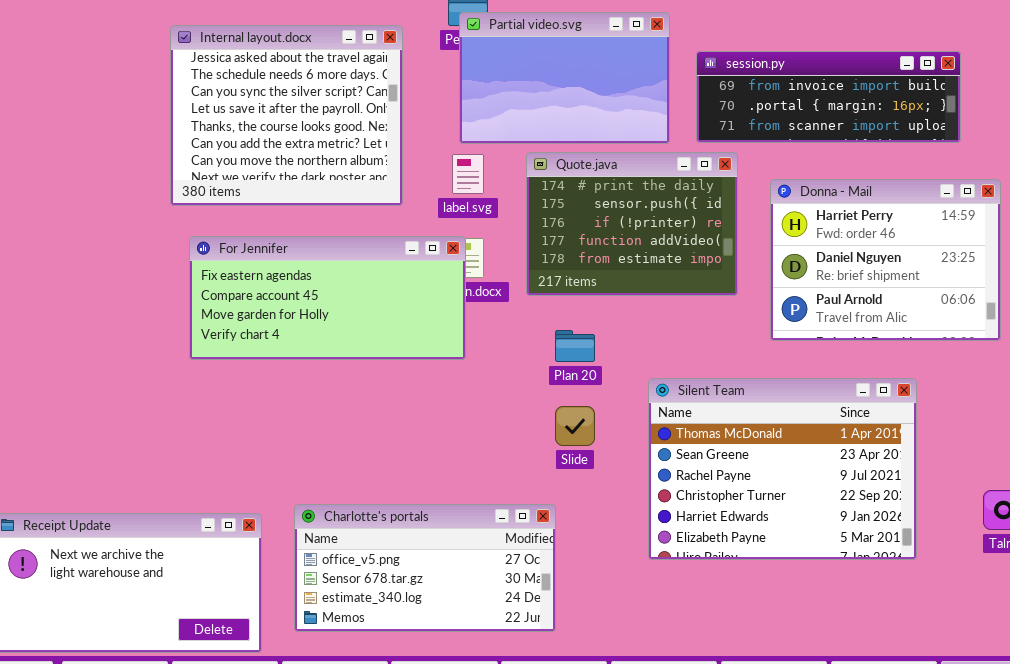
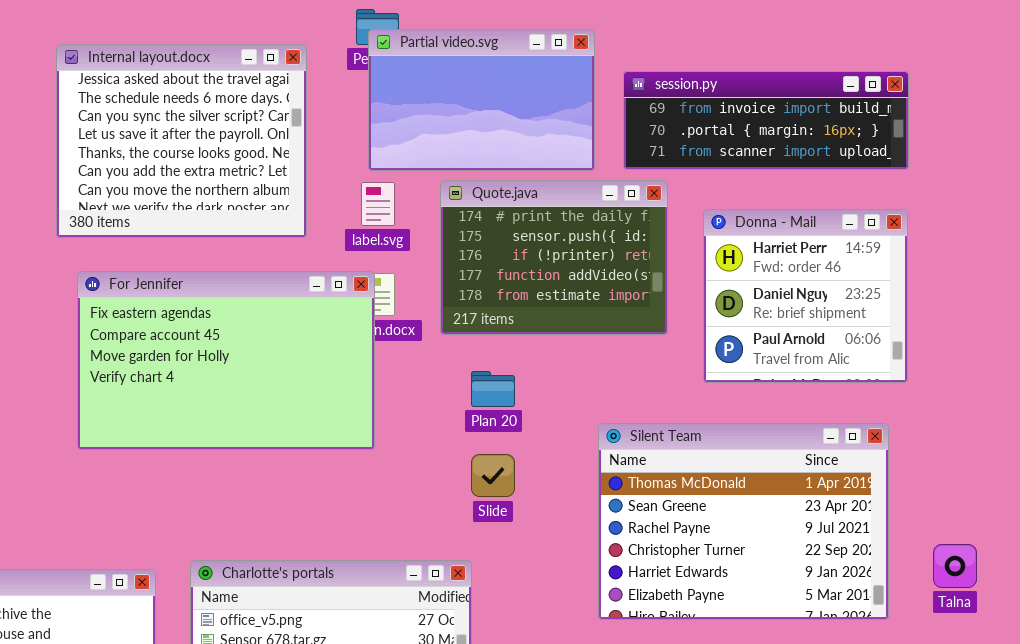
Donna - Mail: [770,179,1001,341] -> [703,209,908,383], resized
For Jennifer: [189,236,466,360] -> [77,271,375,450], resized
Silent Team: [648,378,917,560] -> [598,423,889,620], moved

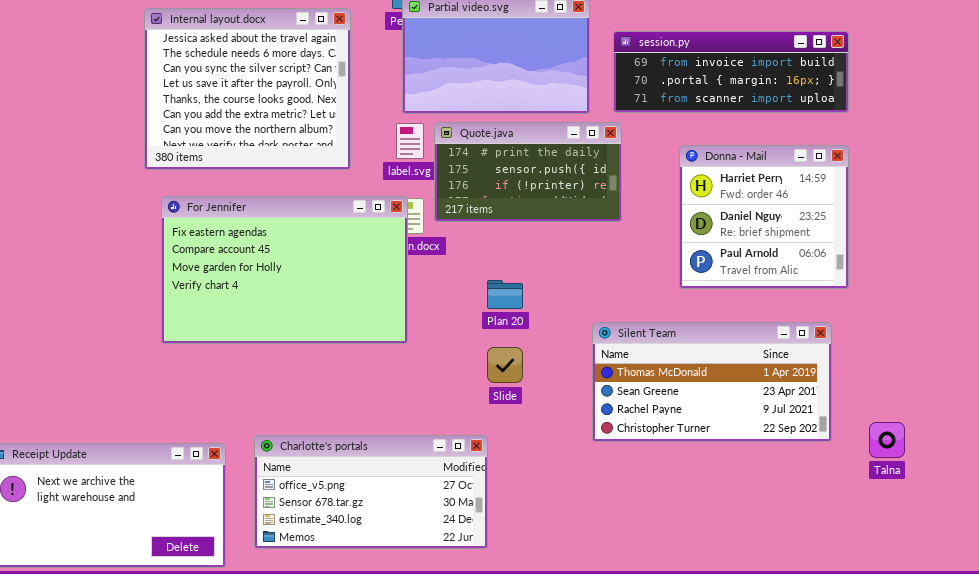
Quote.java: [440,180,668,335] -> [434,122,622,222], moved, resized
Silent Team: [598,423,889,620] -> [592,322,832,442], resized

